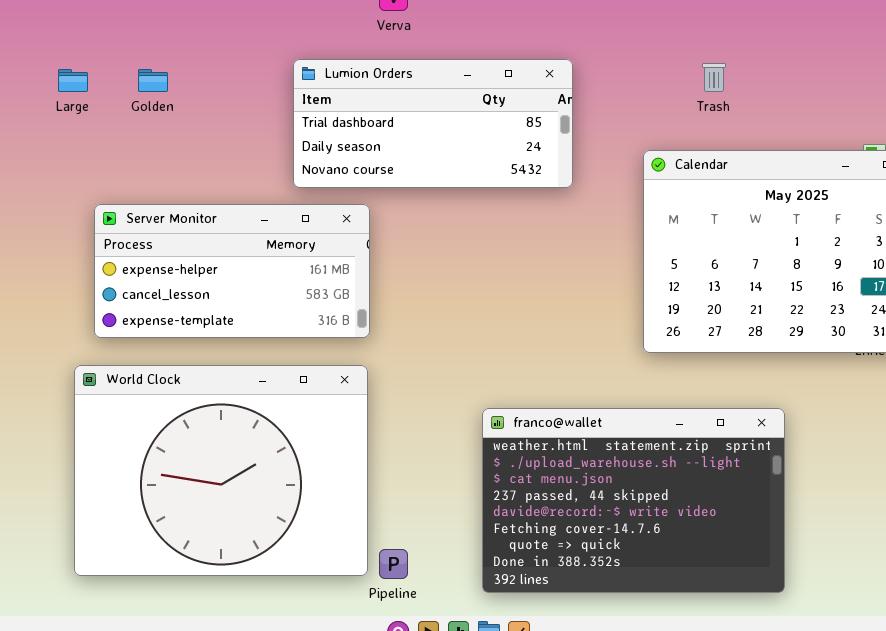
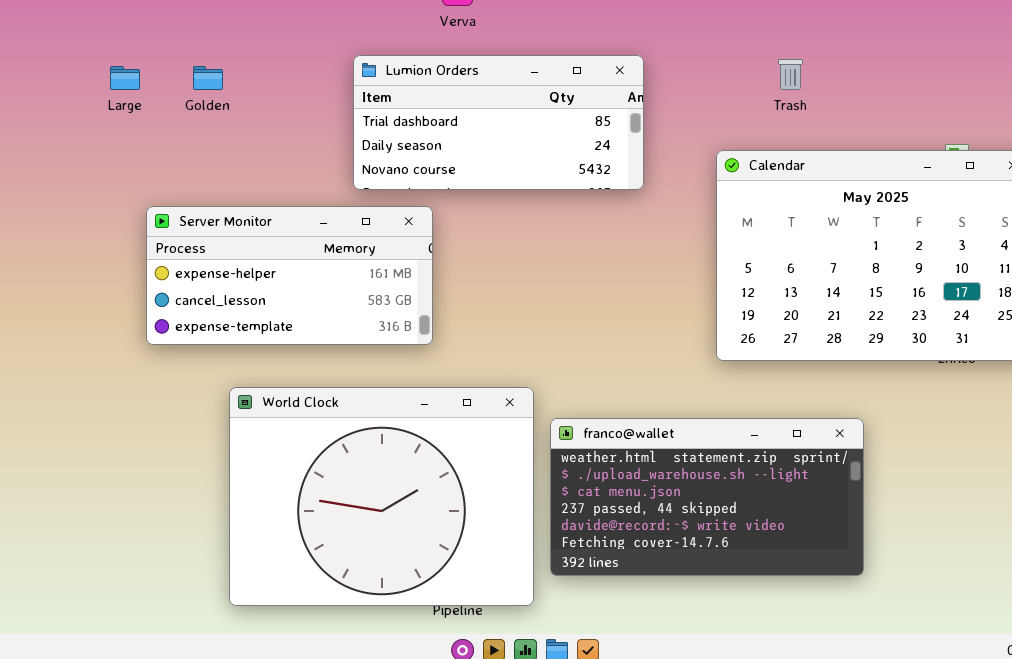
World Clock: [74,365,368,576] -> [229,387,534,606], moved
franco@wallet: [482,408,785,593] -> [550,418,864,576], resized

